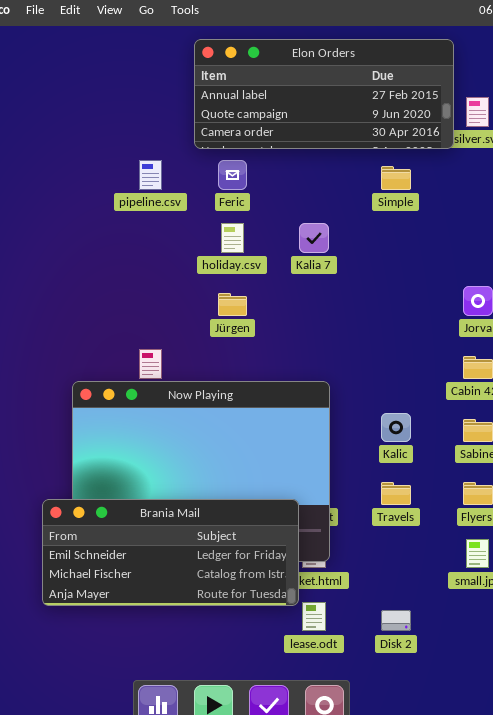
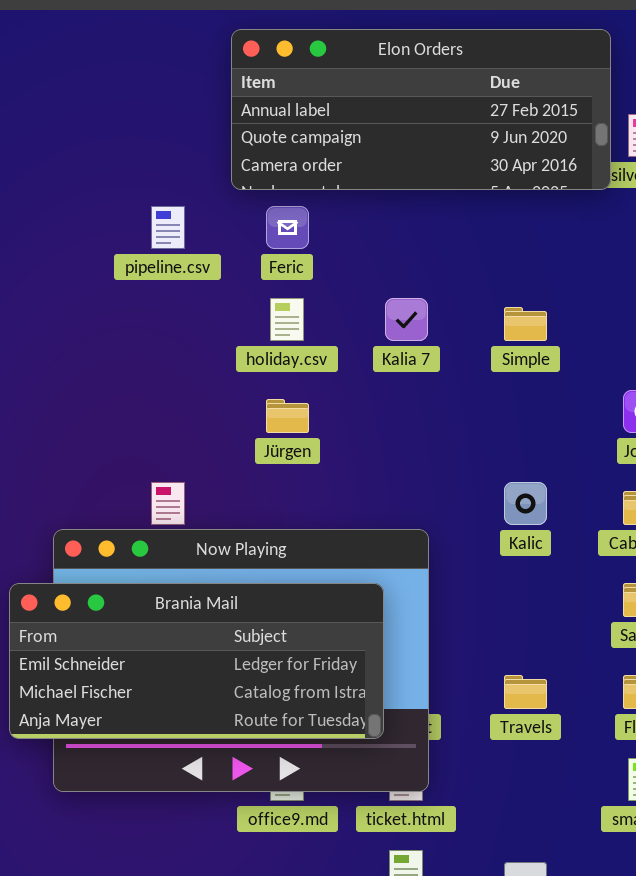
Simple: [381,166,411,190] -> [504,307,547,341], moved
Kalic: [381,413,411,442] -> [504,482,547,525], moved
Brania Mail: [42,499,299,606] -> [9,583,384,739], moved

